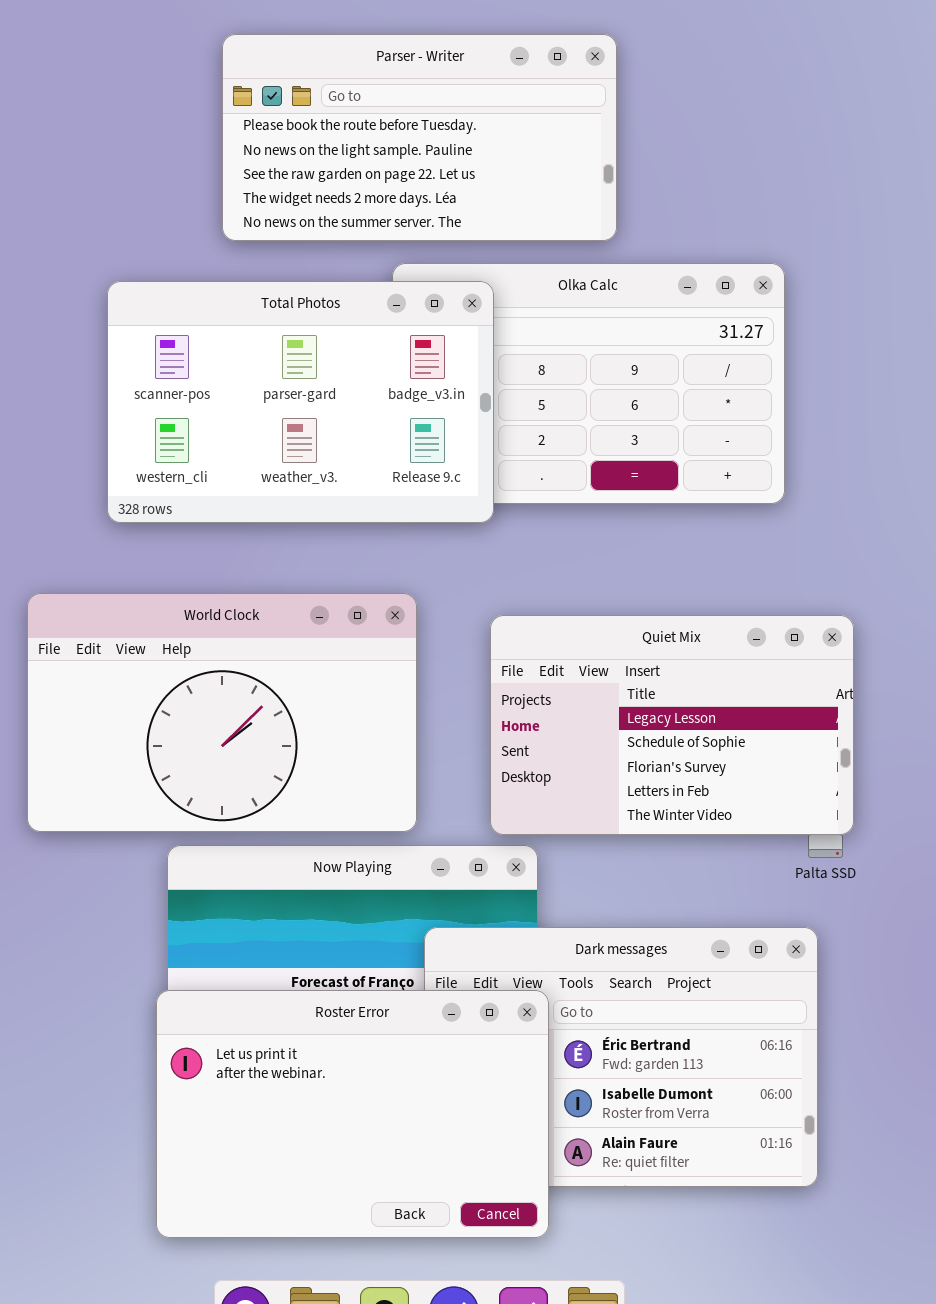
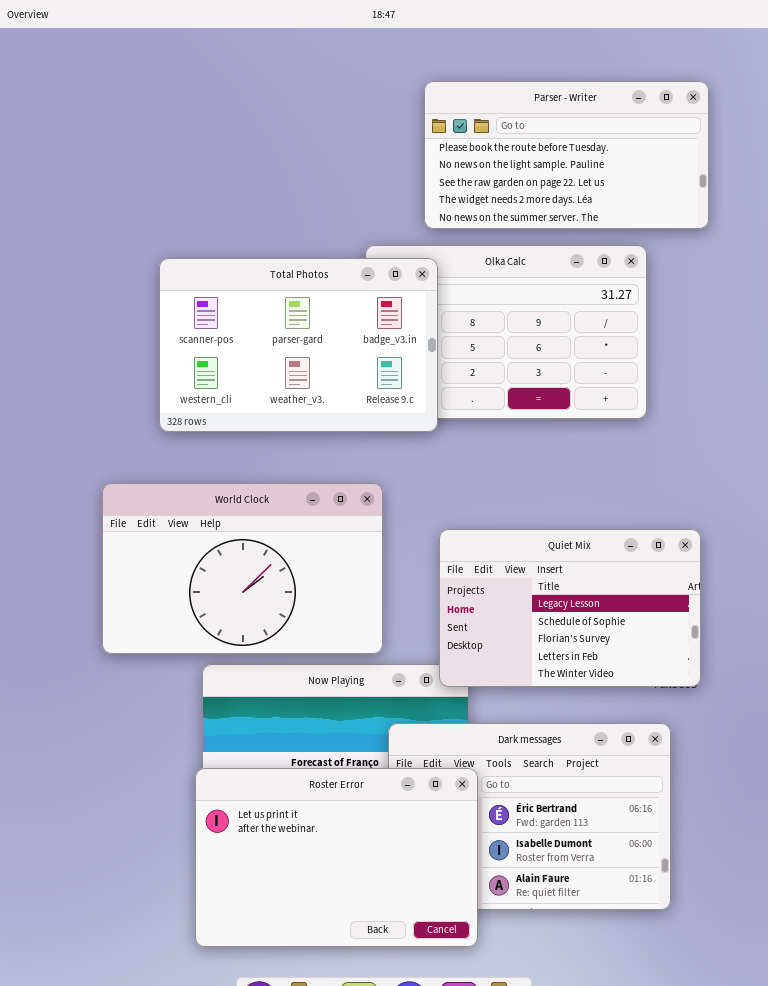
Parser - Writer: [222,34,617,241] -> [424,81,709,229], moved
Quiet Mix: [490,615,854,835] -> [439,529,701,687], moved

